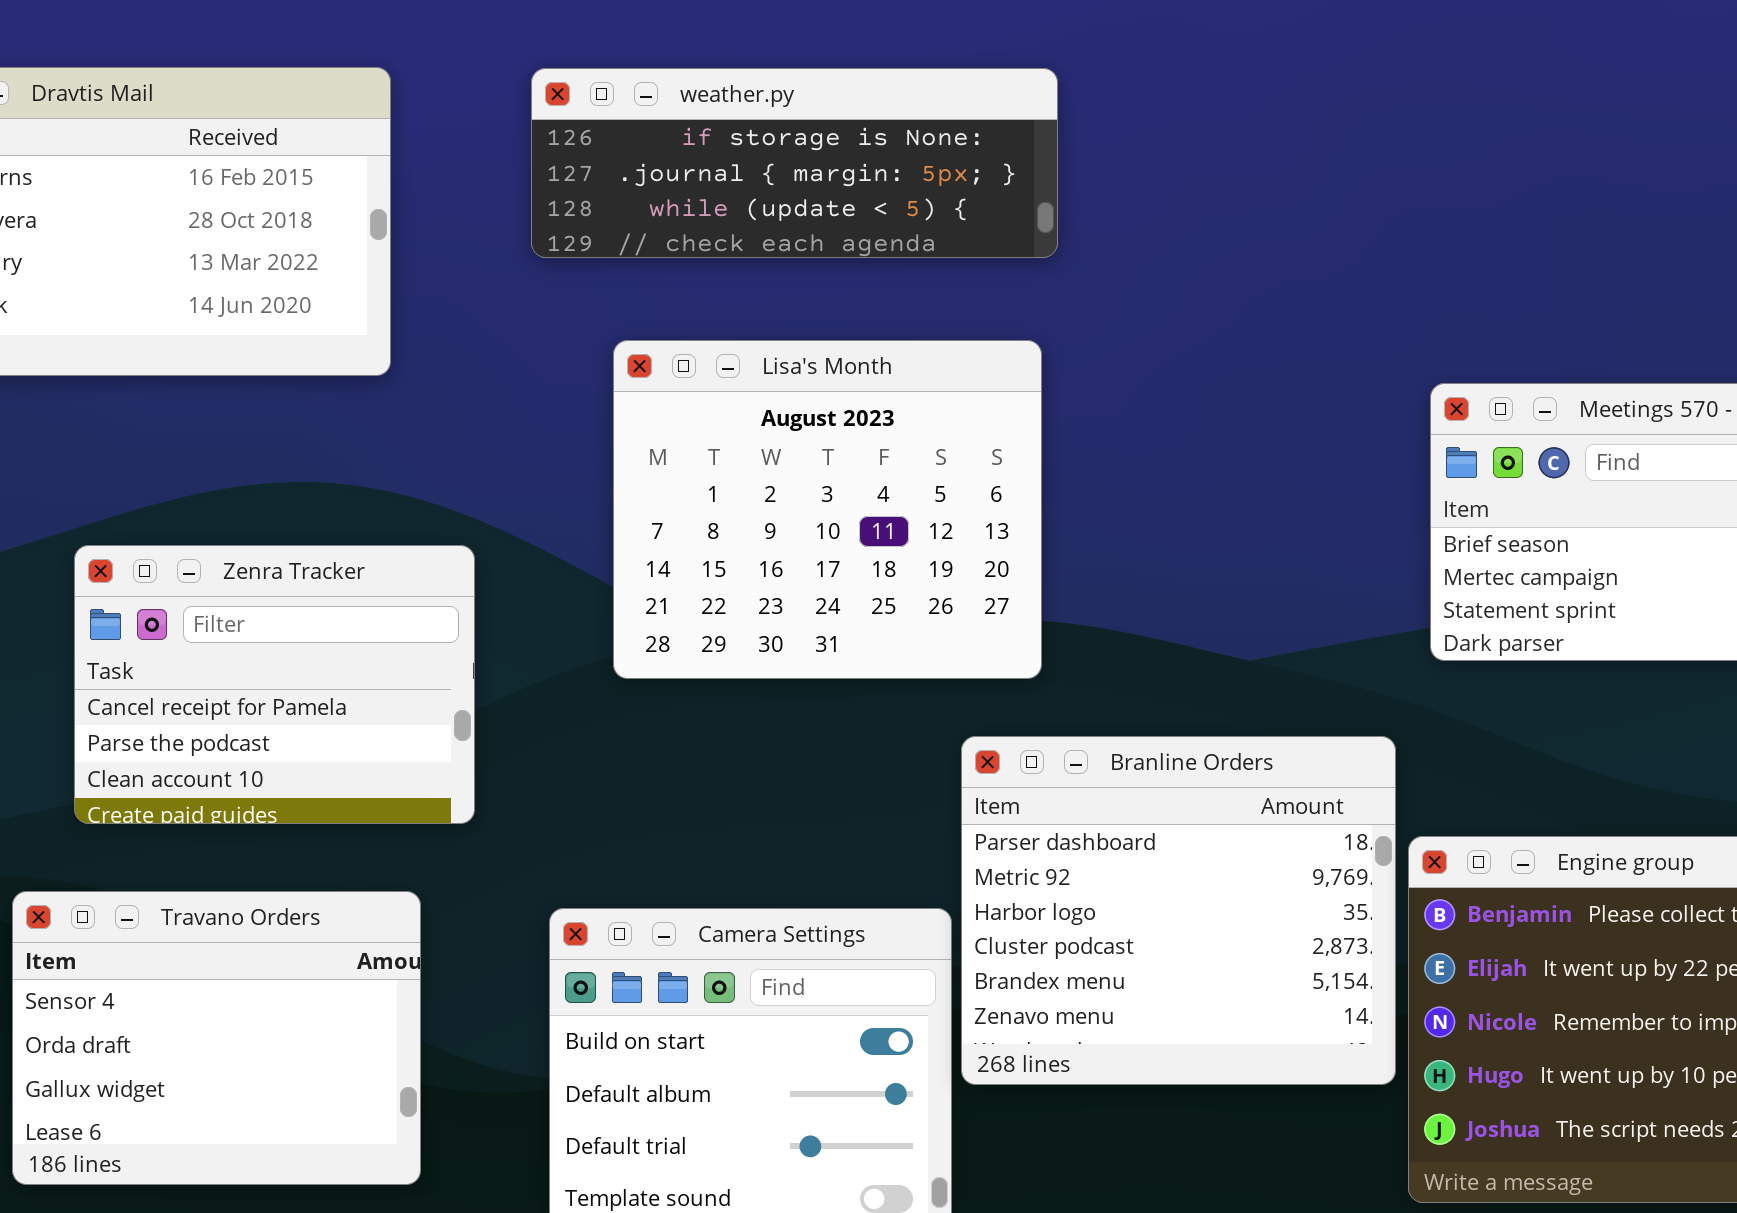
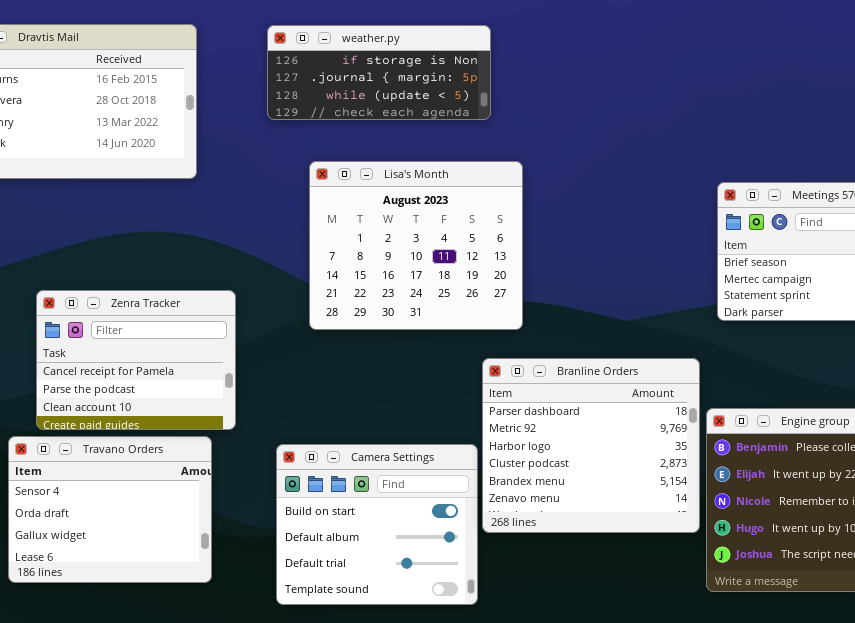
weather.py: [531,68,1058,258] -> [267,25,491,120], resized
Zenra Tracker: [74,545,475,824] -> [36,290,236,430], moved

